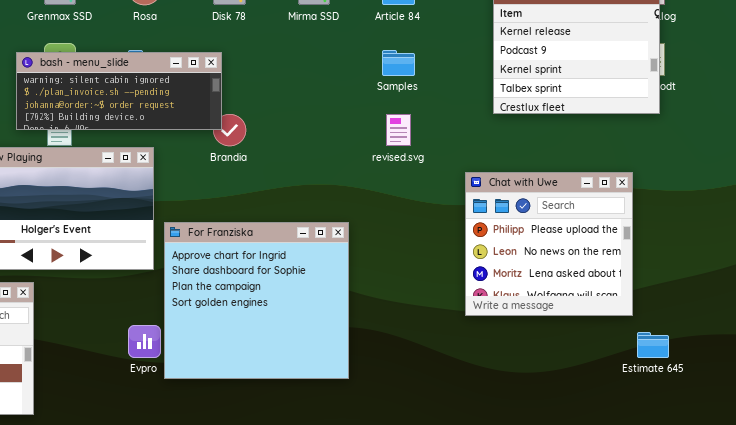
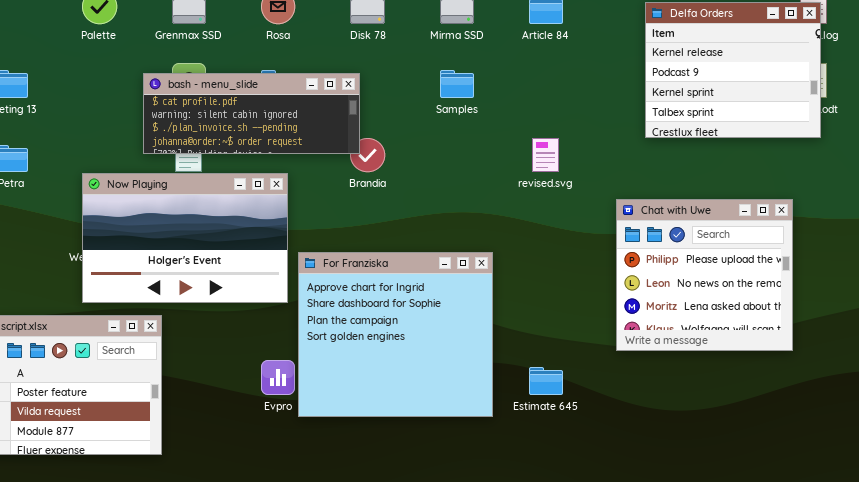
Samples: [382,50,415,76] -> [440,70,474,98], moved
bash - menu_slide: [16,52,222,130] -> [143,73,360,154], scrolled up 1 row
Estimate 645: [637,332,669,358] -> [529,367,563,395], moved

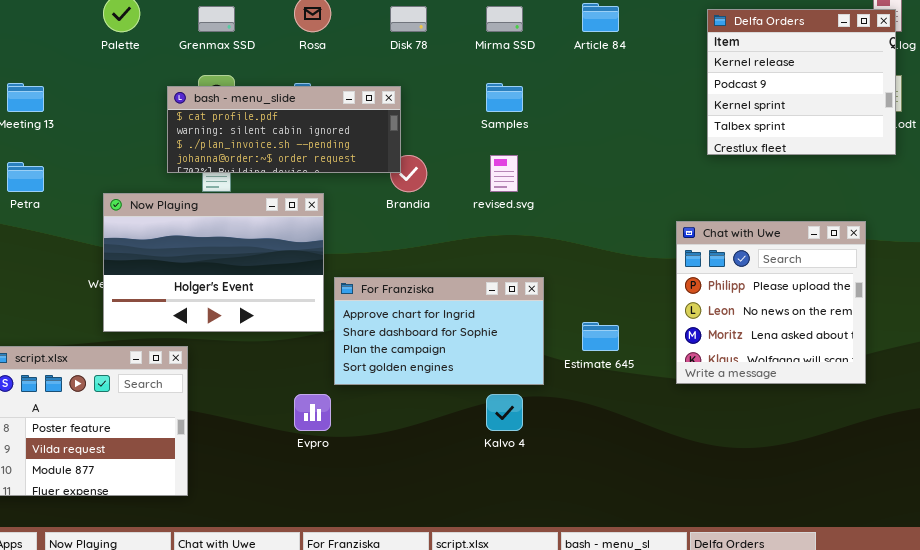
revised.svg: [532,138,559,172] -> [490,155,518,192], moved
For Franziska: [298,252,493,417] -> [334,277,544,385], resized
Estimate 645: [529,367,563,395] -> [582,322,619,351], moved

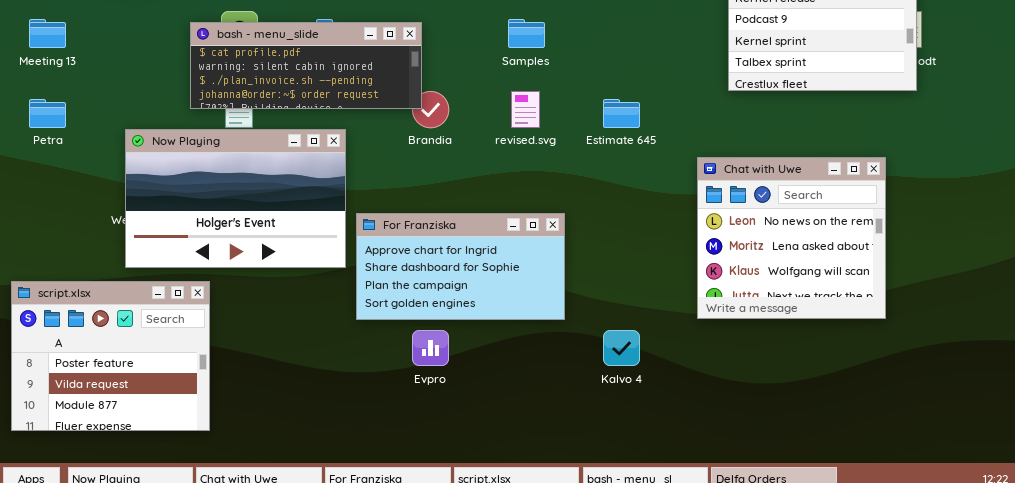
Chat with Uwe: [676,221,866,384] -> [697,157,886,319], scrolled down 1 row
Estimate 645: [582,322,619,351] -> [603,99,640,128], moved
Evpro: [294,394,331,431] -> [412,330,449,366], moved
Kalvo 4: [486,394,523,431] -> [603,330,640,366], moved

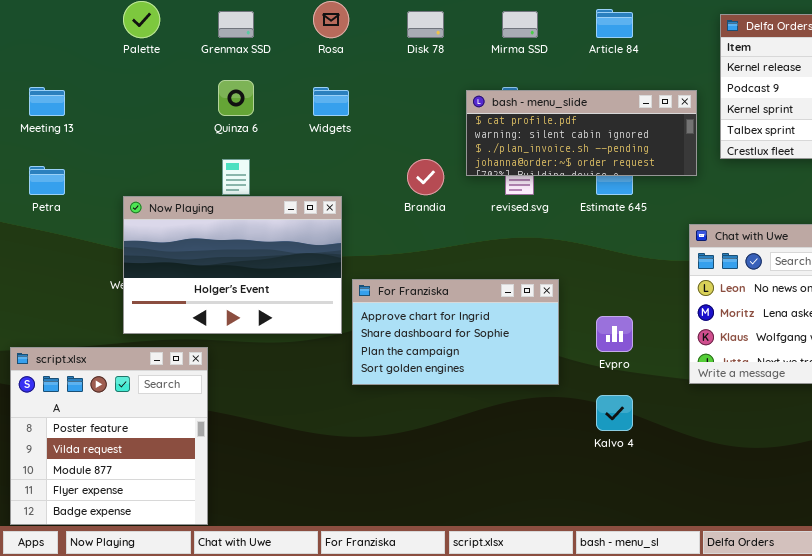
bash - menu_slide: [190,22,422,109] -> [466,90,697,176], moved
script.xlsx: [11,281,210,431] -> [10,347,208,525], resized
Evpro: [412,330,449,366] -> [596,316,633,352], moved

